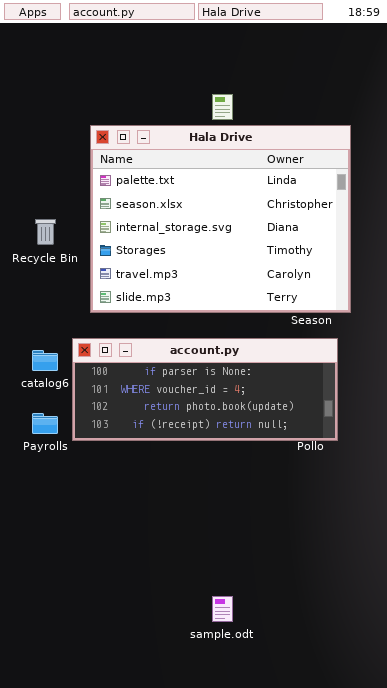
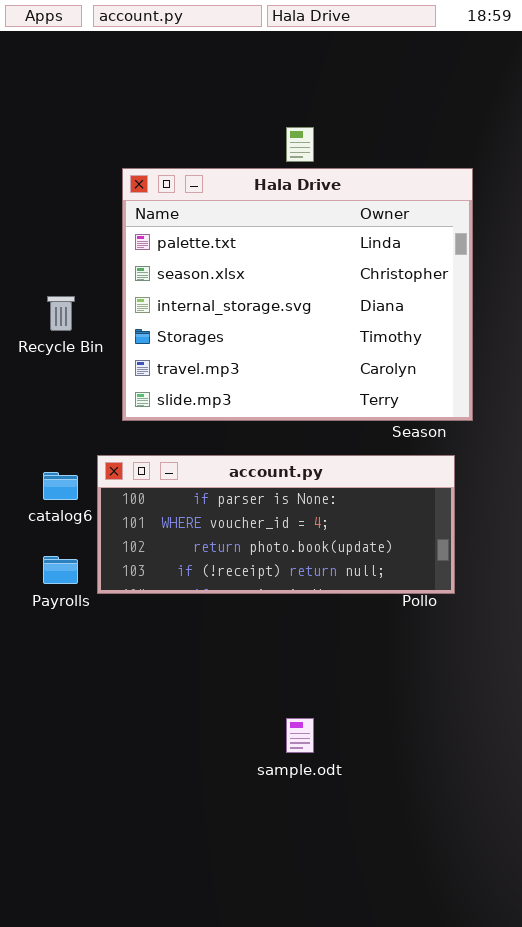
sample.odt: [212,596,233,622] -> [286,718,314,753], moved

